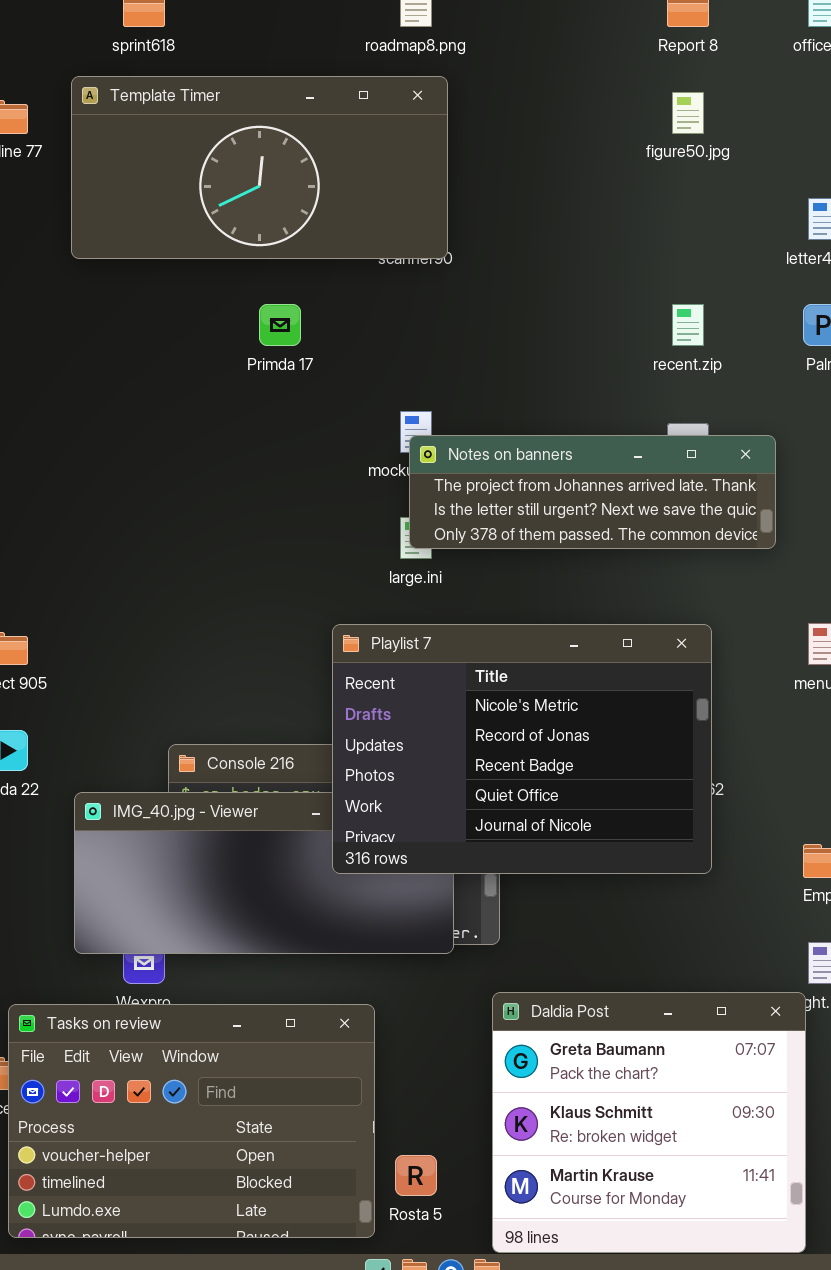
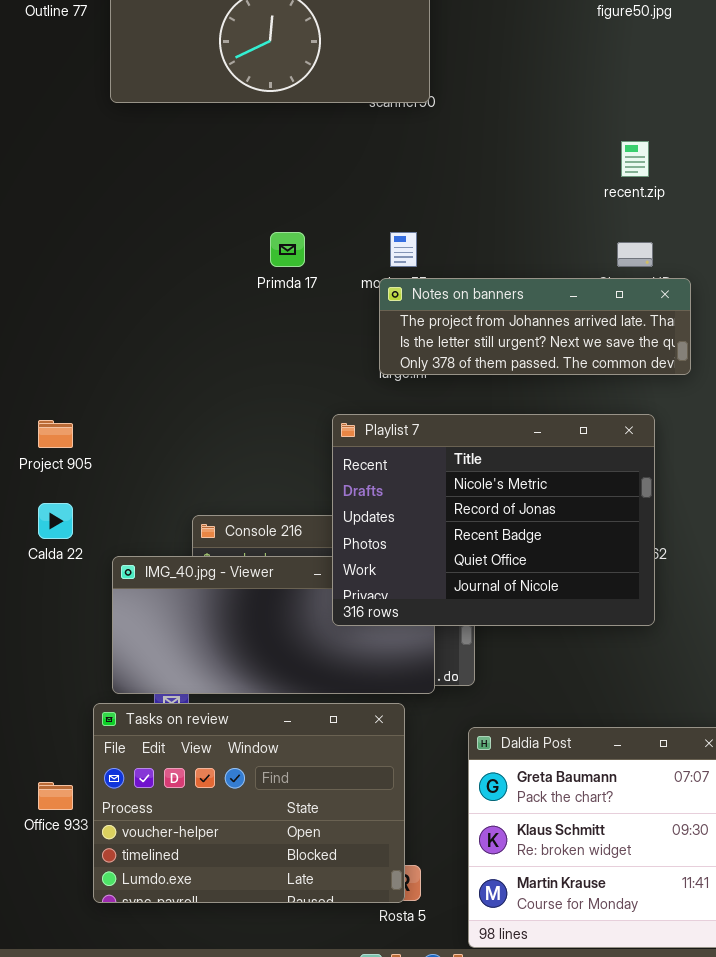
Primda 17: [259,304,301,346] -> [270,232,305,267], moved
Notes on banners: [409,435,776,549] -> [379,278,691,375], moved
Tasks on review: [8,1004,375,1238] -> [93,703,405,903], moved

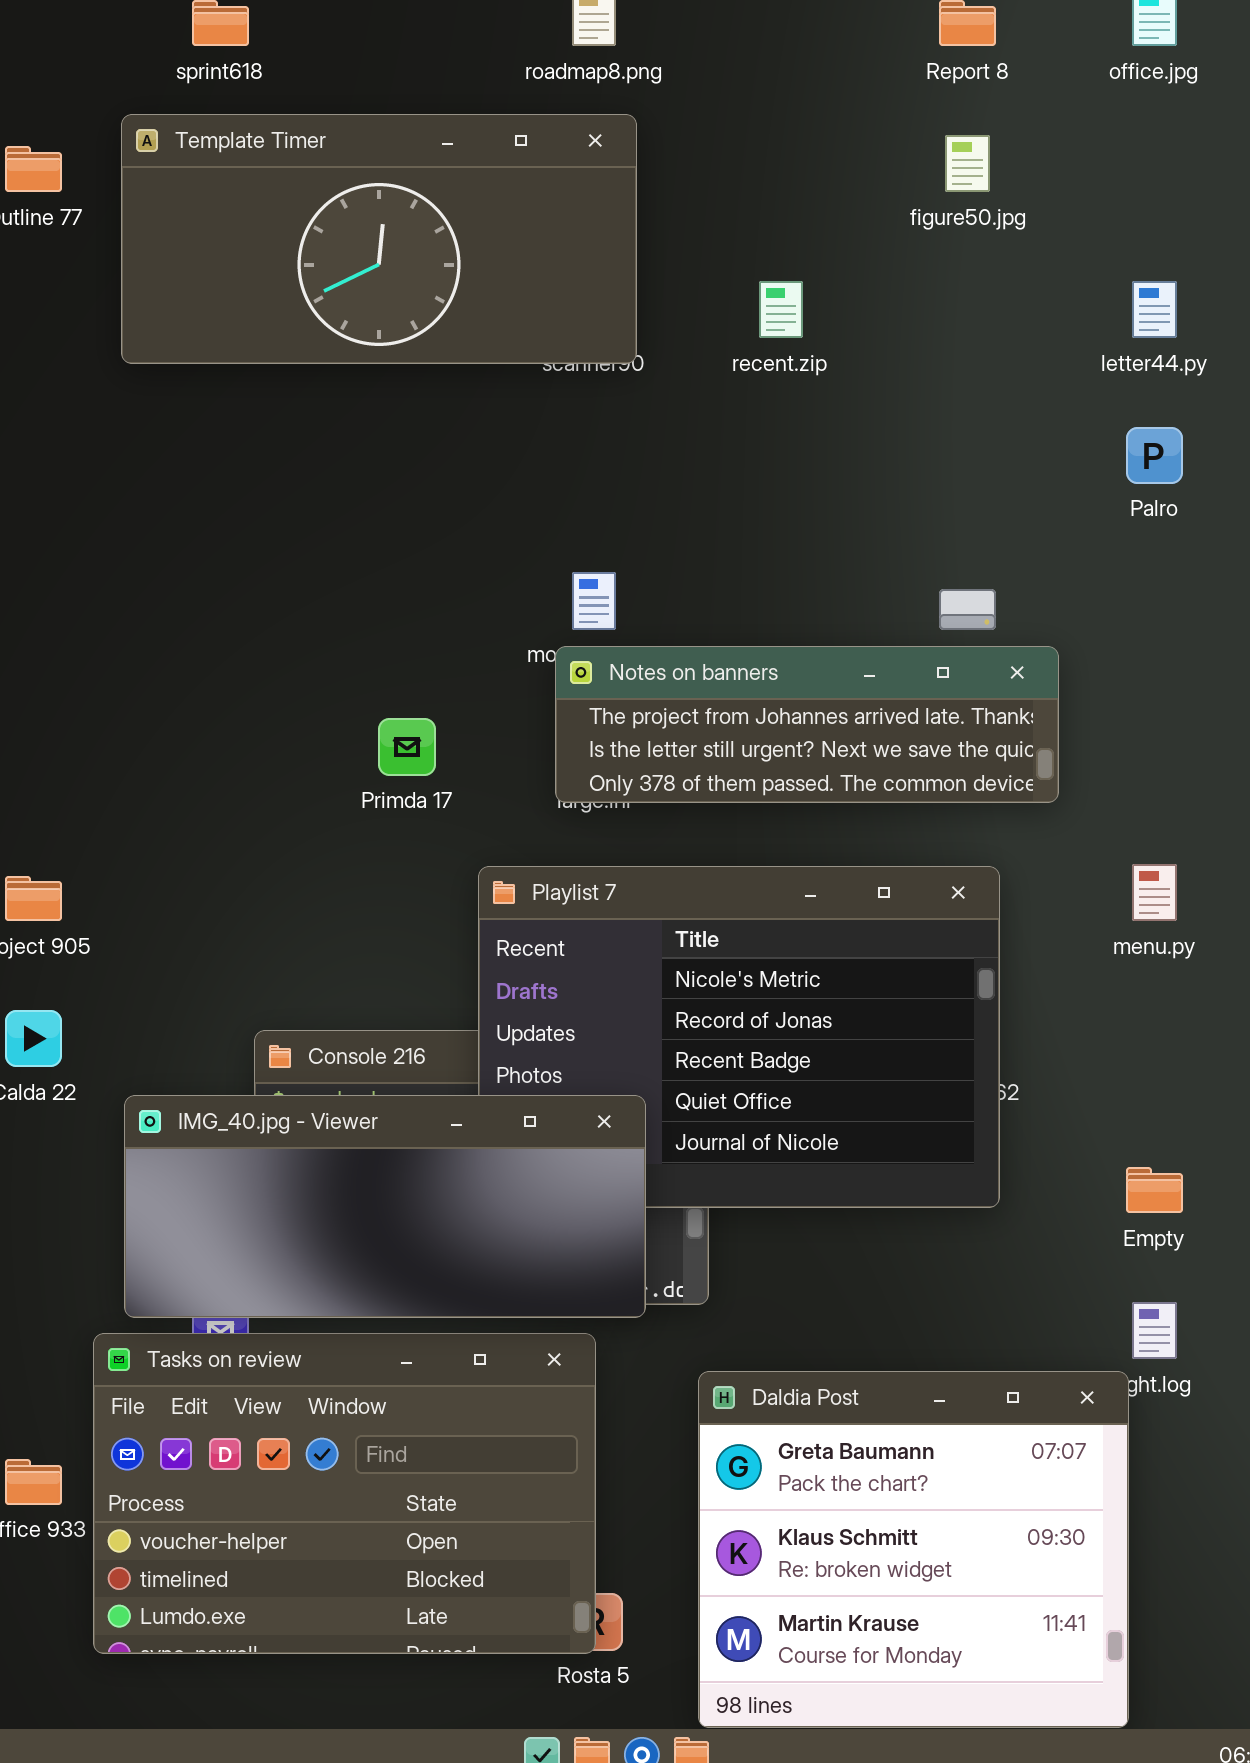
recent.zip: [621,141,649,177] -> [759,281,803,338], moved
Primda 17: [270,232,305,267] -> [378,718,436,776], moved
IMG_40.jpg - Viewer: [112,556,435,694] -> [124,1095,646,1318], raised

